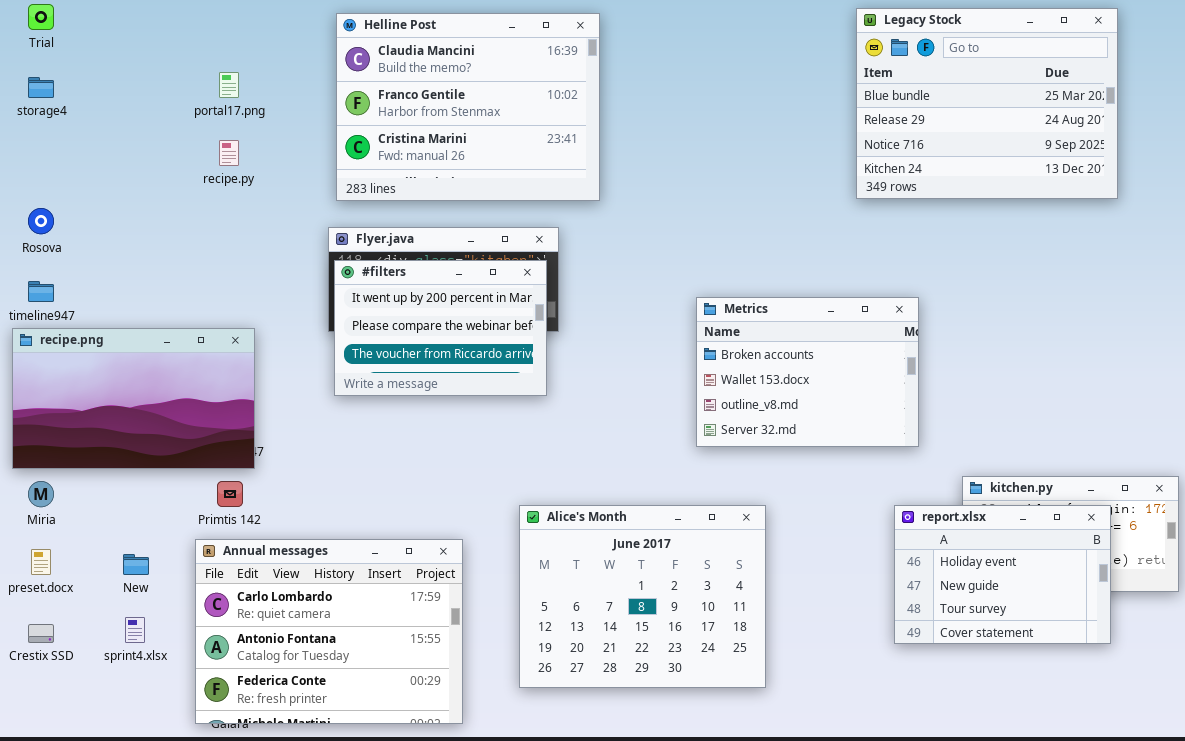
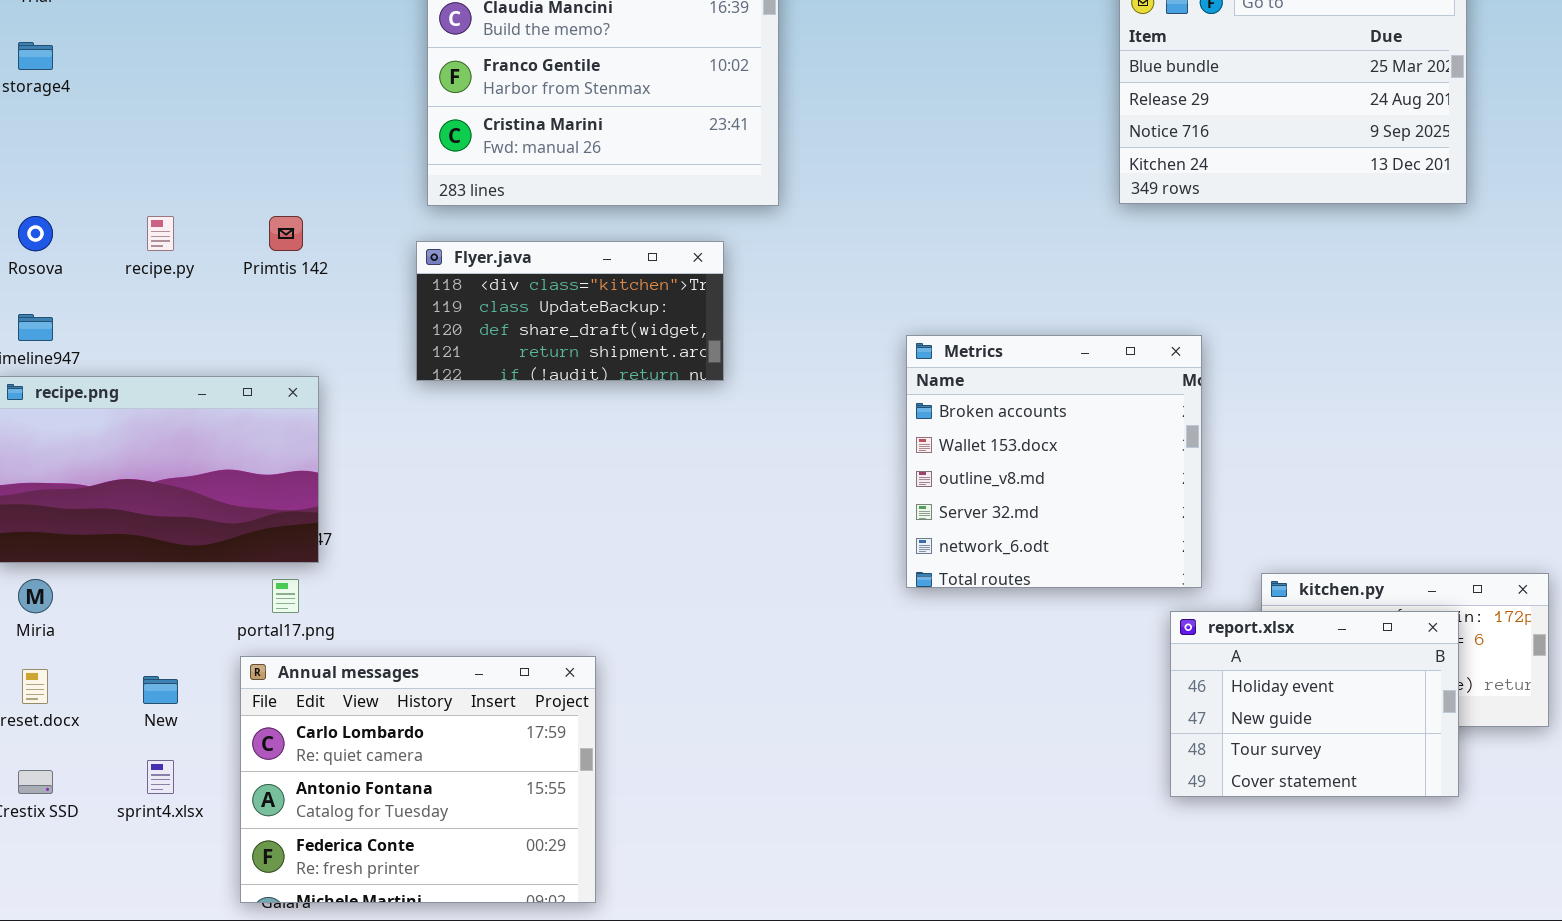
portal17.png: [219,72,239,98] -> [272,579,299,613], moved
recipe.py: [219,140,239,166] -> [147,216,174,251], moved
#filters: [334,260,547,396] -> none, closed
Metrics: [696,297,919,447] -> [906,335,1202,588], resized
Primtis 142: [217,481,243,507] -> [269,216,303,251], moved
Alice's Month: [519,505,766,688] -> none, closed

